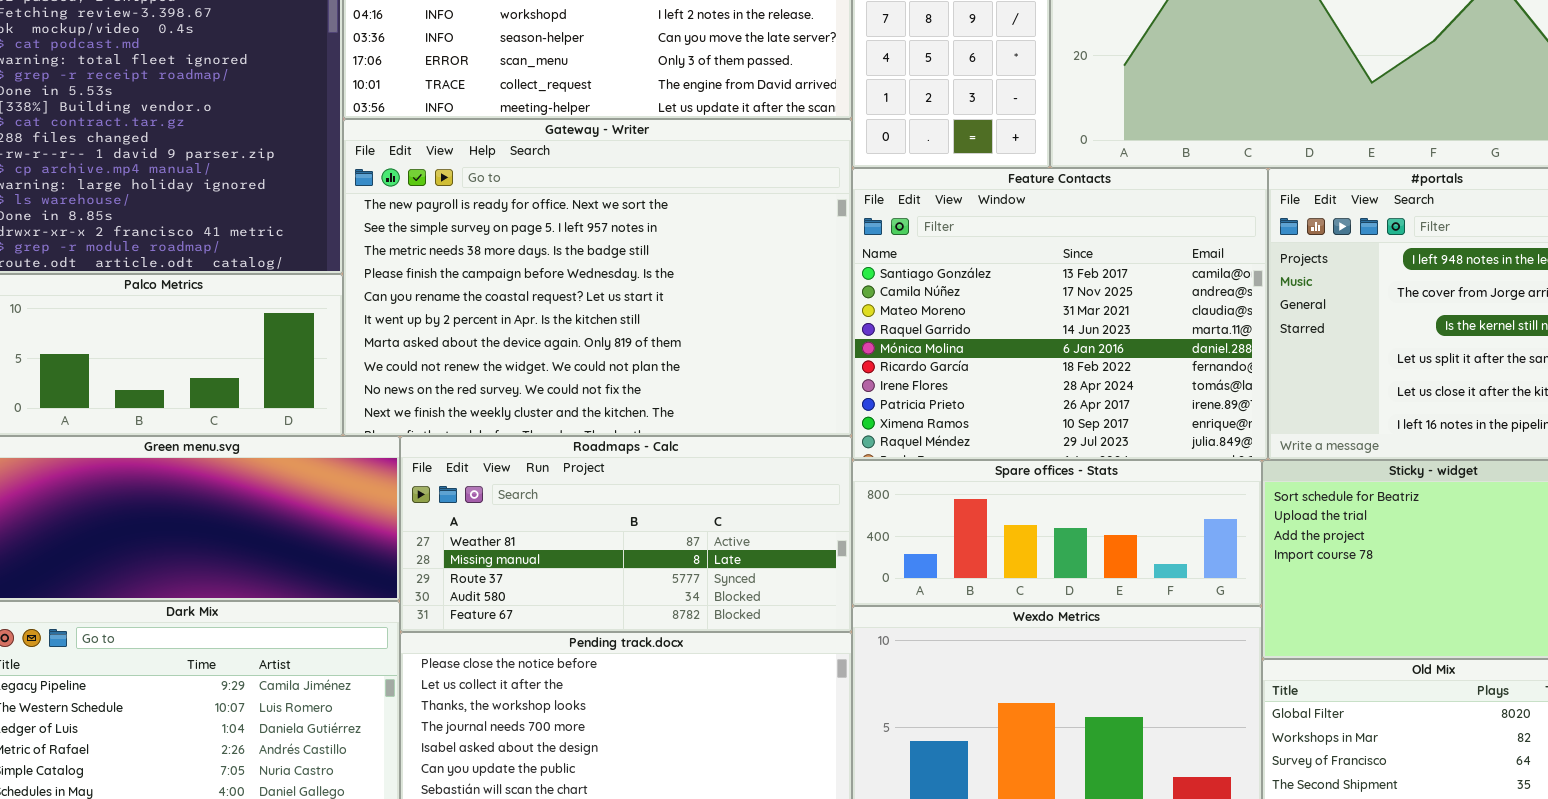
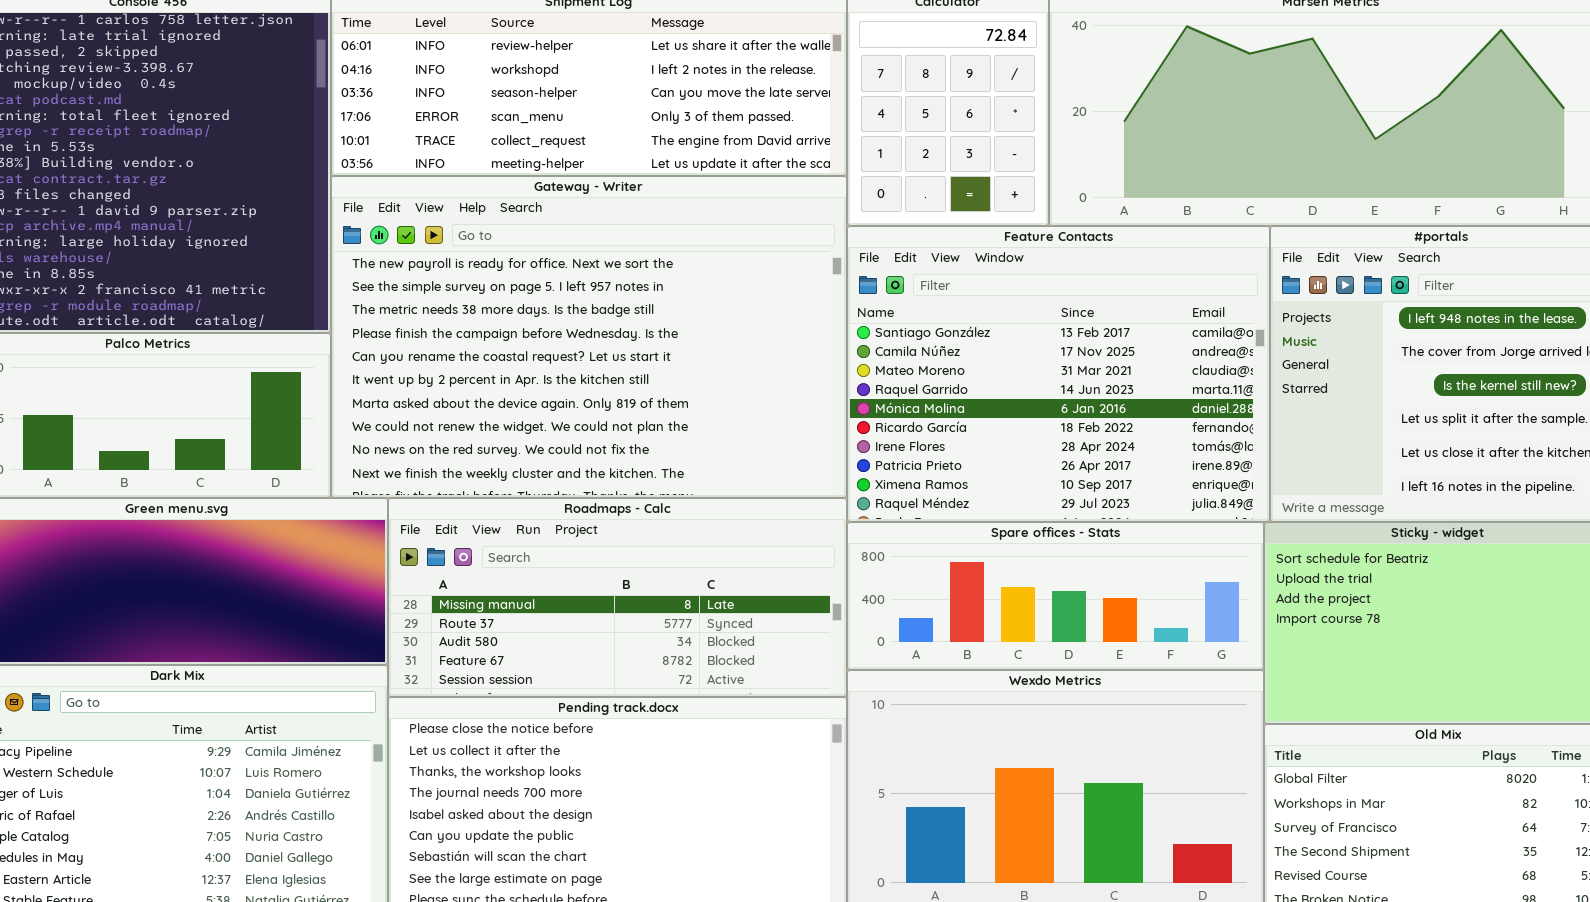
Roadmaps - Calc: [400,436,852,632] -> [388,498,847,697], scrolled down 1 row

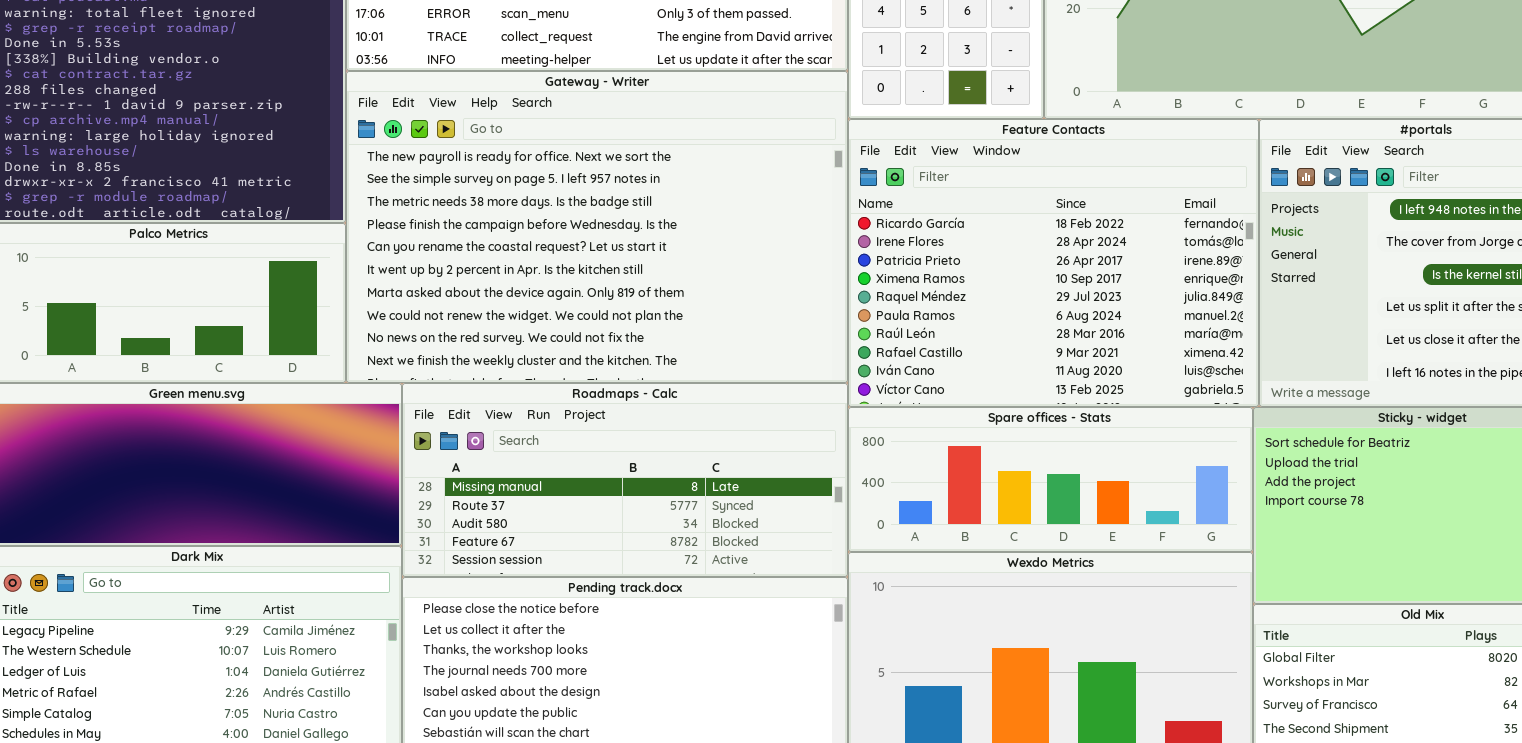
Feature Contacts: [847,226,1270,522] -> [848,119,1259,407], scrolled down 5 rows

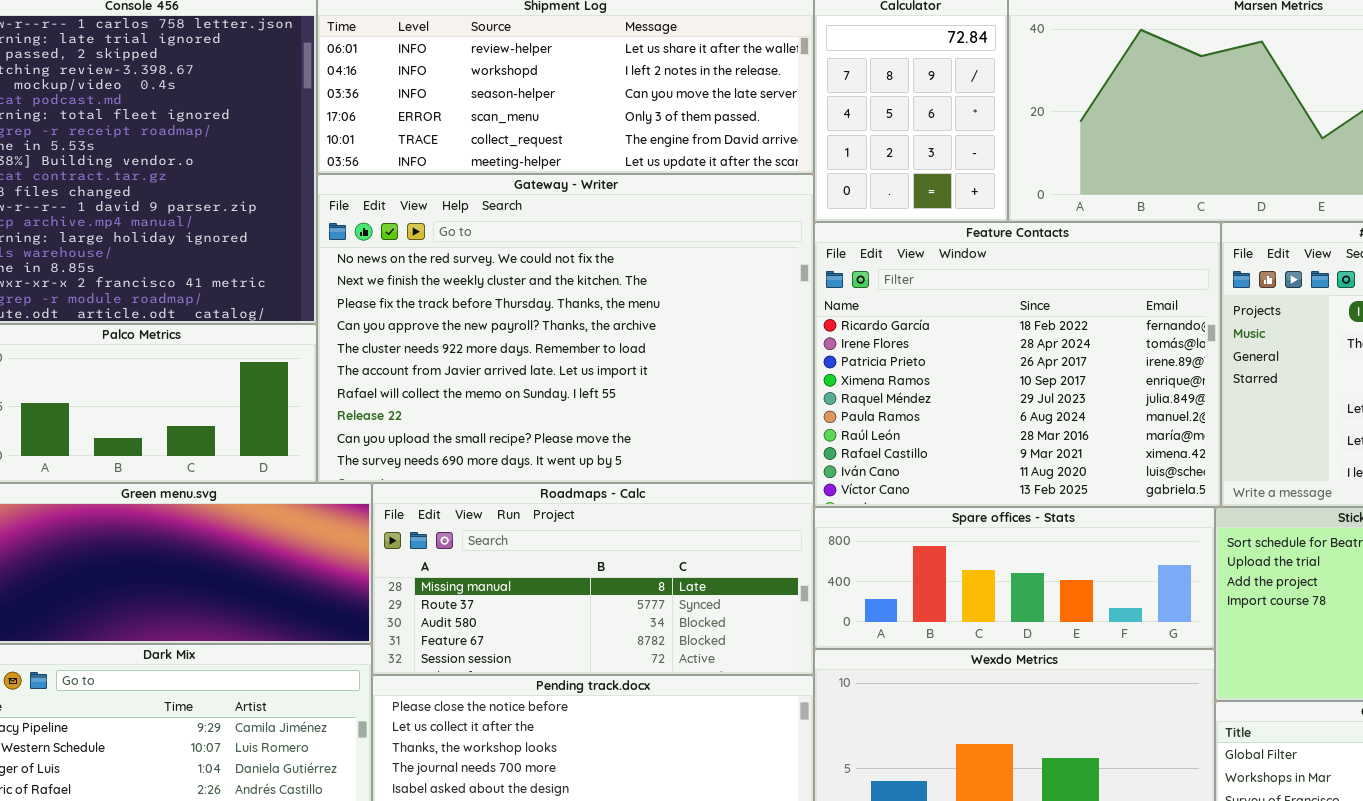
Gateway - Writer: [346,71,848,383] -> [317,174,814,483], scrolled down 8 rows

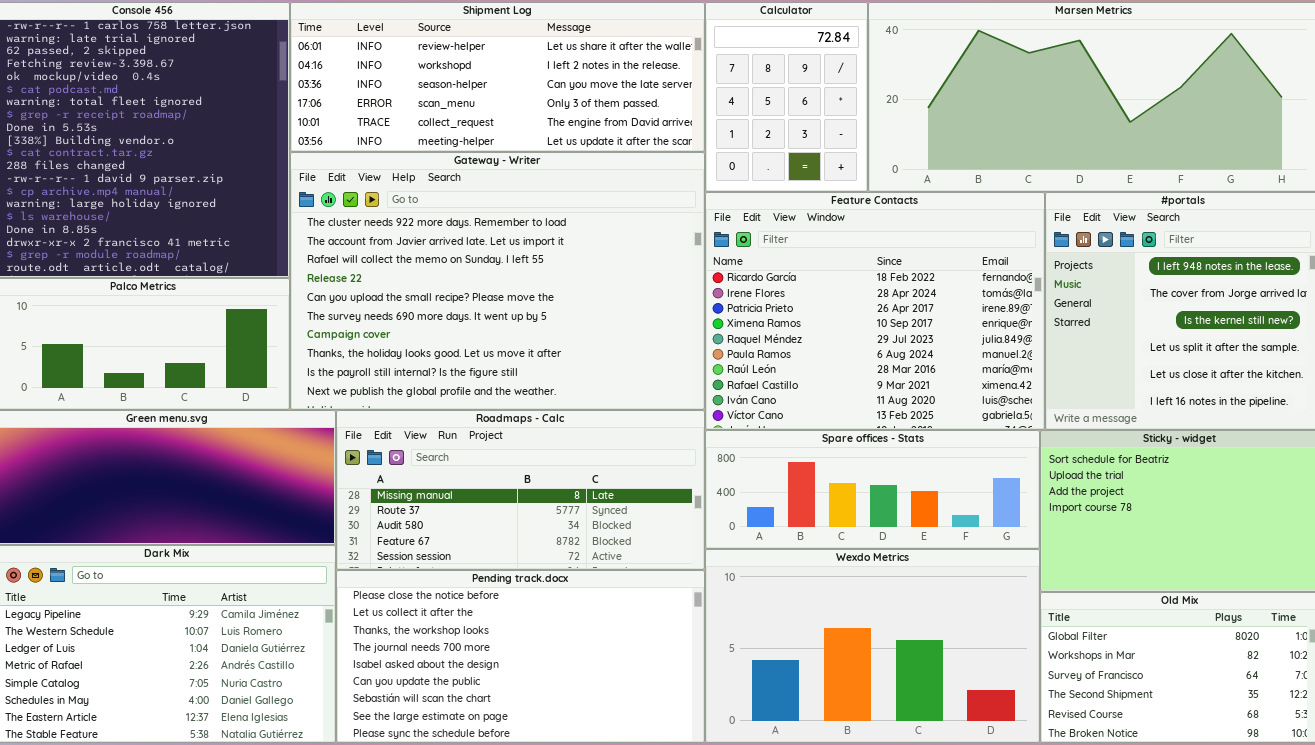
Gateway - Writer: [317,174,814,483] -> [290,152,705,410], scrolled down 4 rows

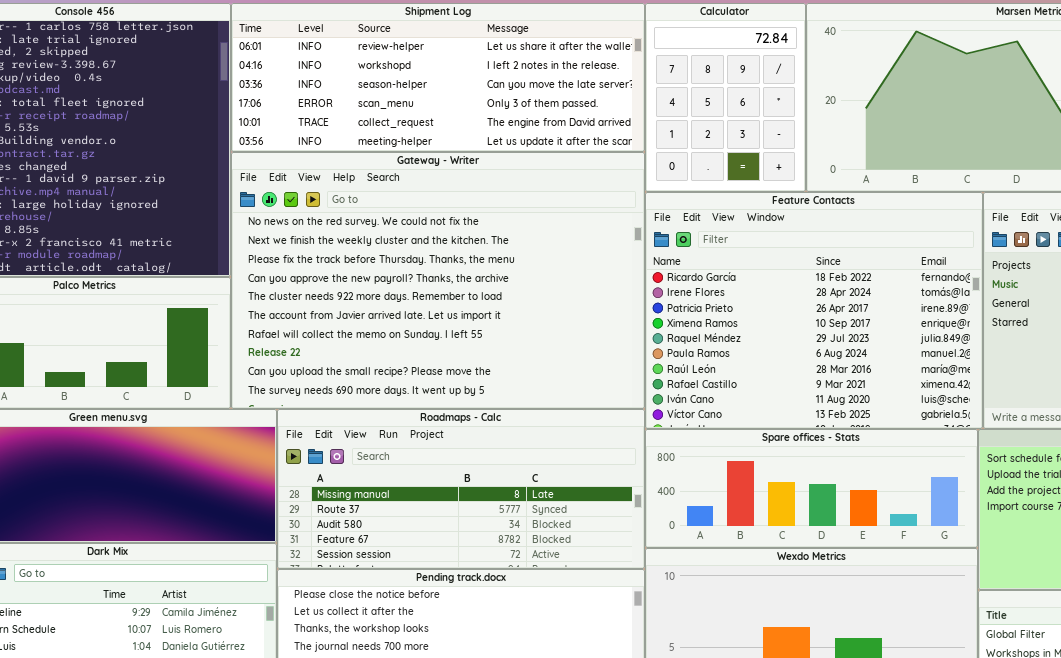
Gateway - Writer: [290,152,705,410] -> [231,152,645,409], scrolled up 4 rows

